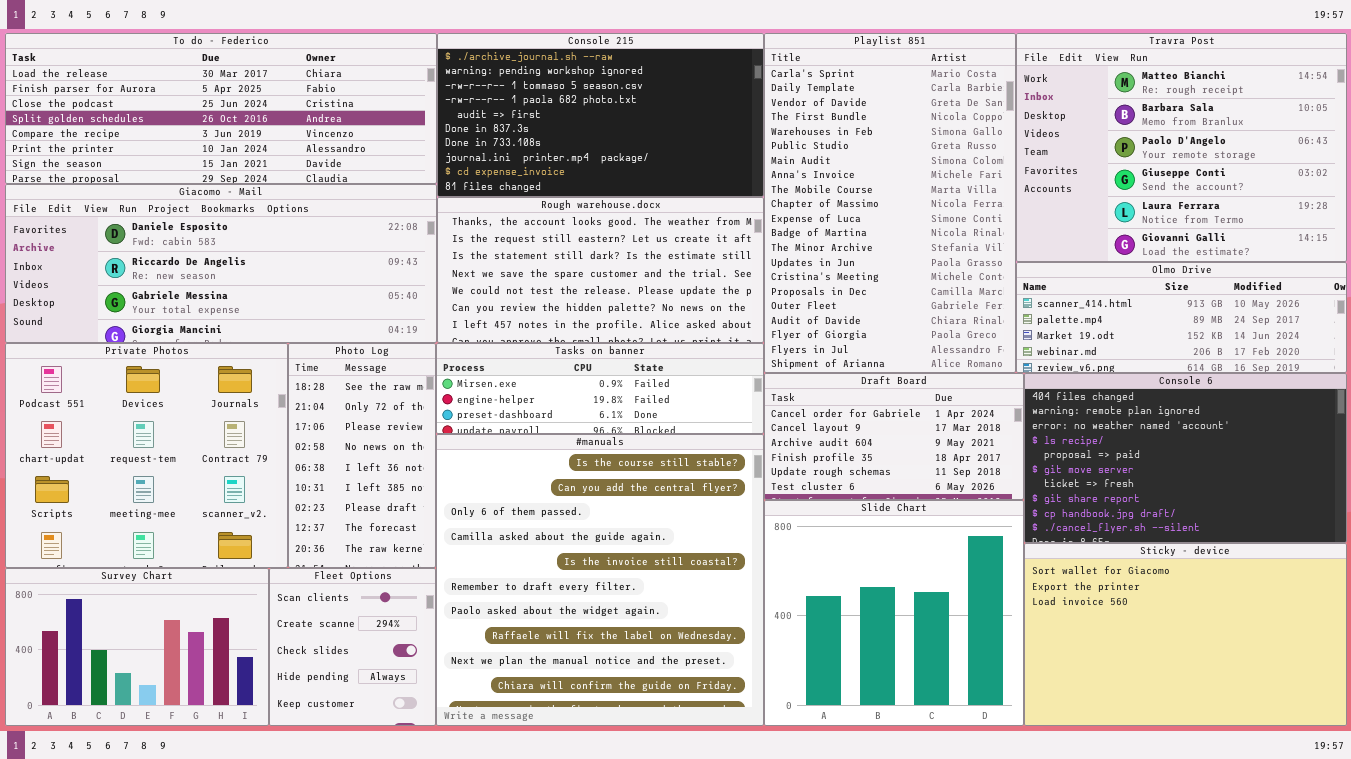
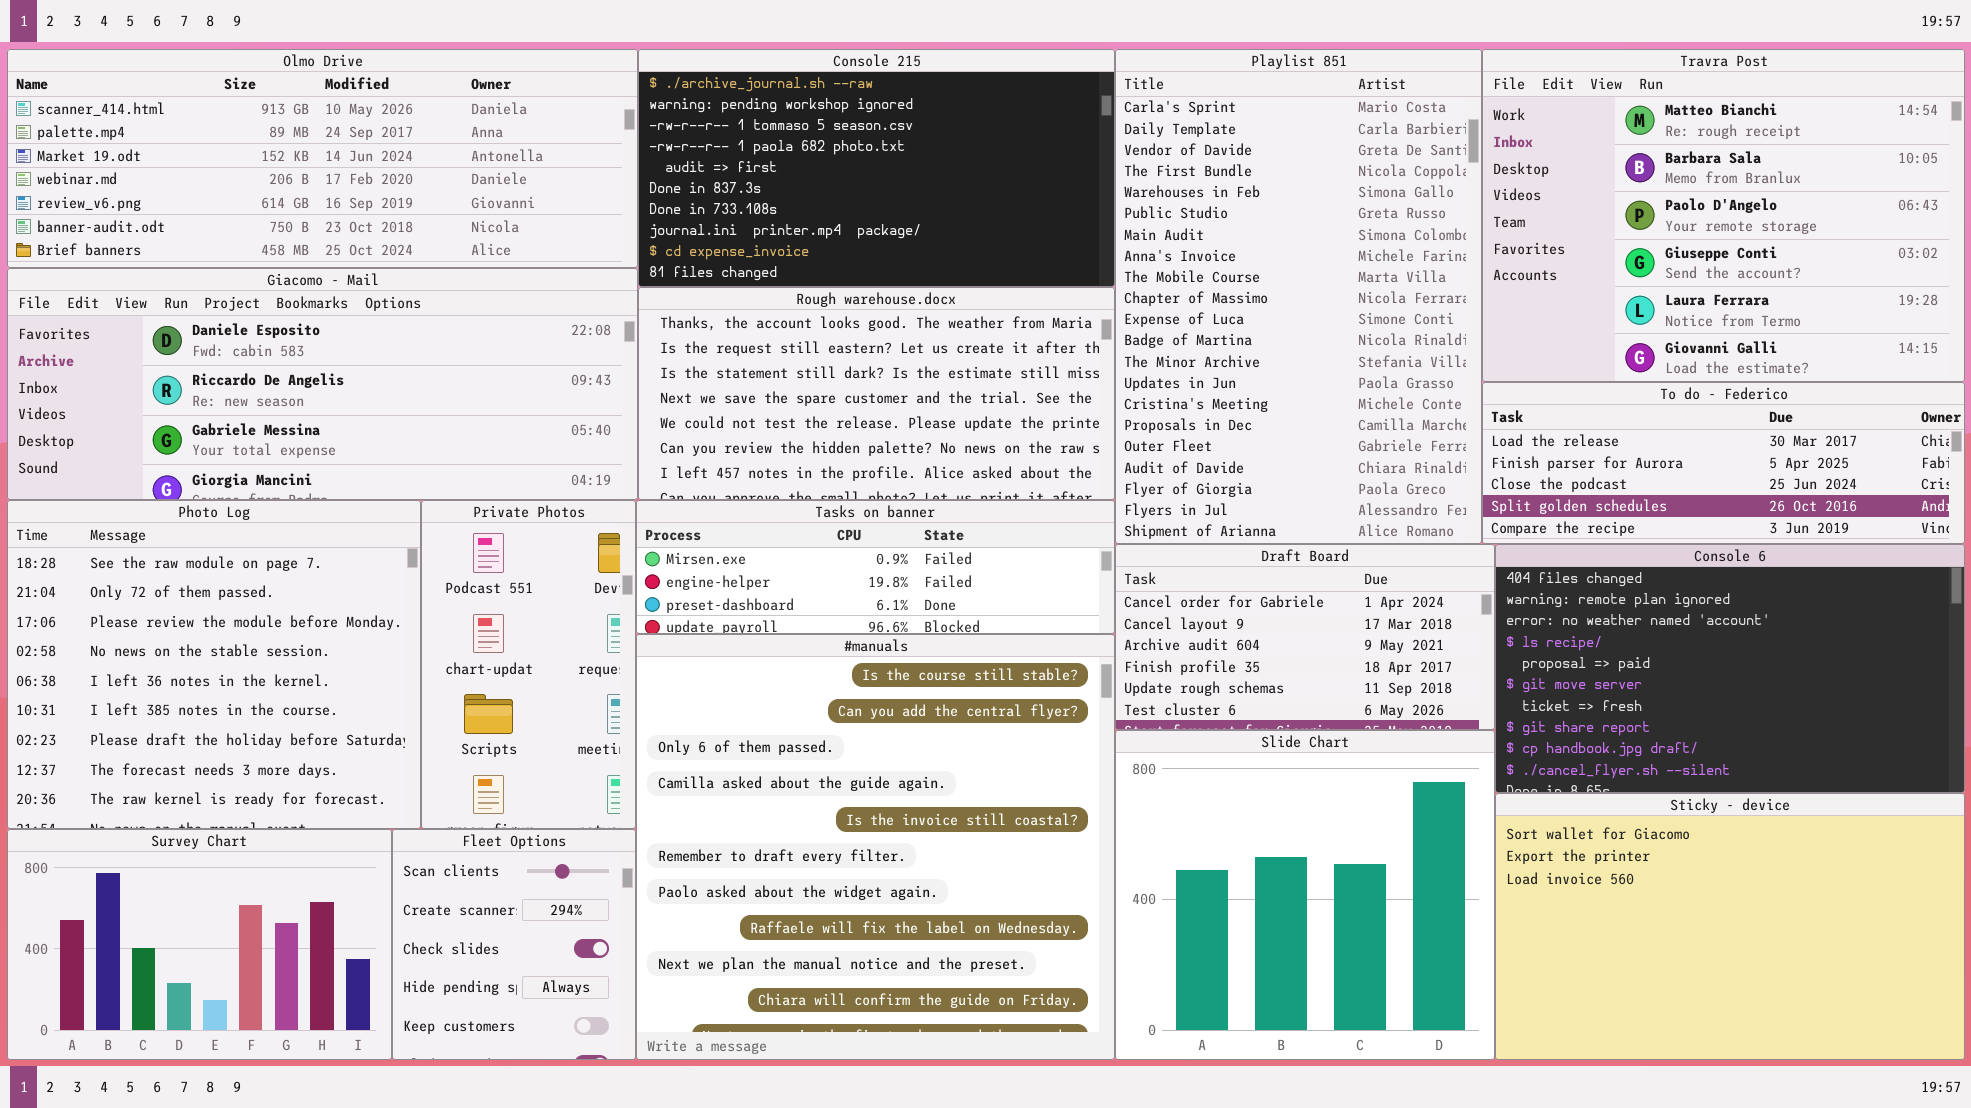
To do - Federico: [5,33,437,184] -> [1482,382,1965,544], moved, resized
Olmo Drive: [1016,262,1347,373] -> [7,49,638,268], moved, resized
Private Photos: [5,343,288,568] -> [421,500,636,829], moved, resized
Photo Log: [288,343,436,568] -> [7,500,421,829], moved, resized

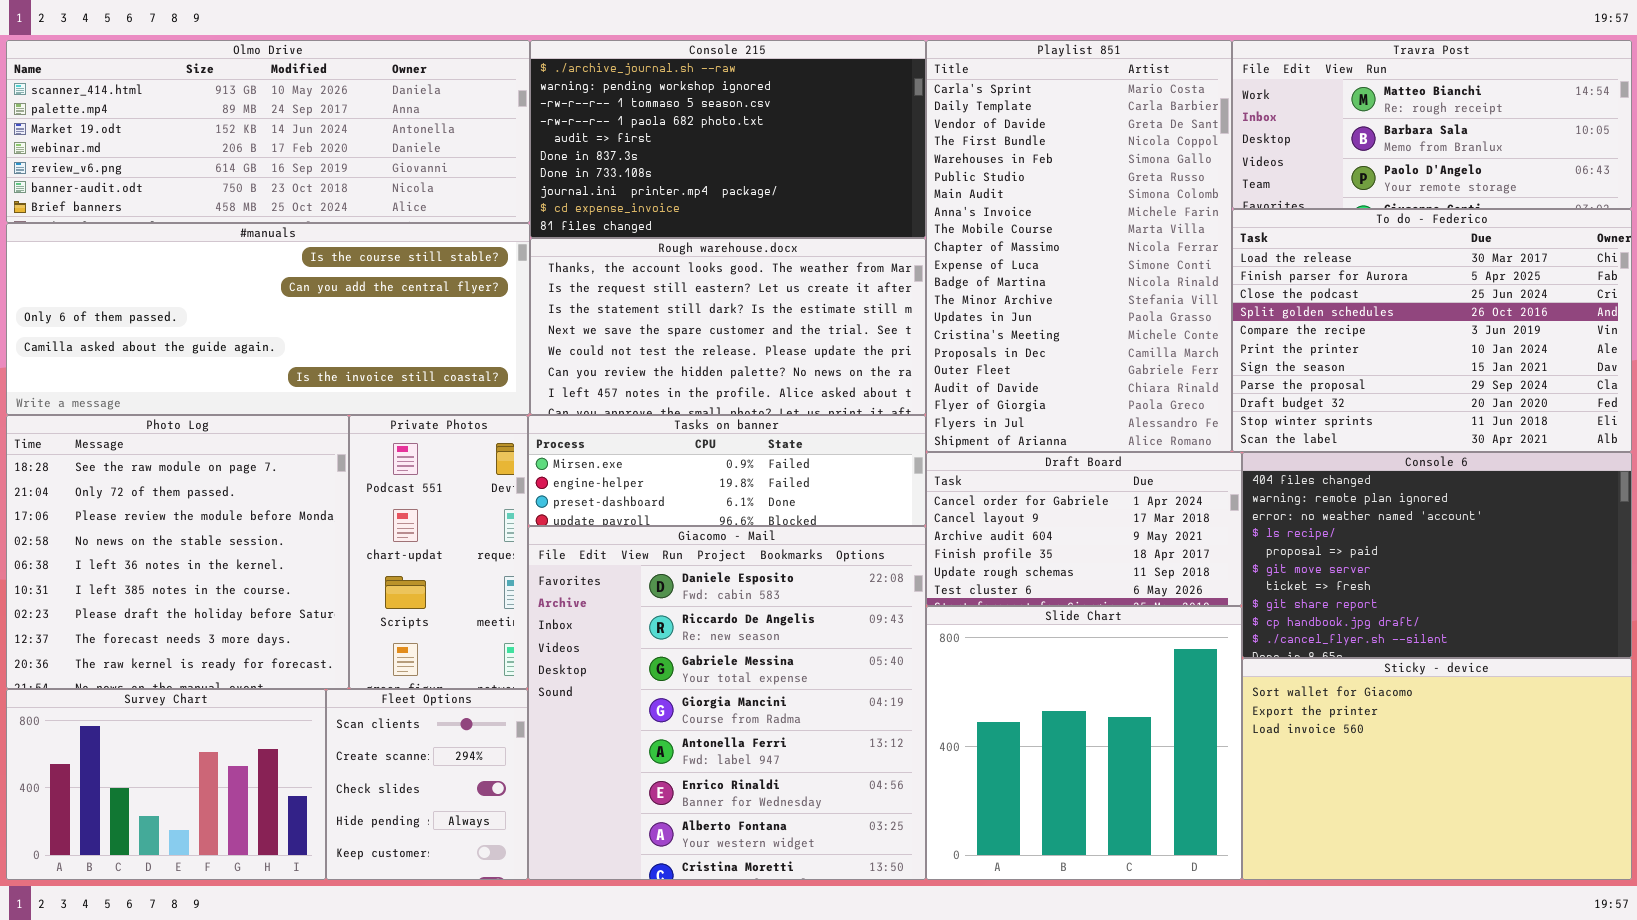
Travra Post: [1482,49,1965,382] -> [1232,40,1632,209], resized
Giacomo - Mail: [7,268,638,500] -> [528,526,926,880], moved, resized
To do - Federico: [1482,382,1965,544] -> [1232,209,1632,452], resized
#manuals: [636,634,1115,1060] -> [6,223,530,415], moved, resized

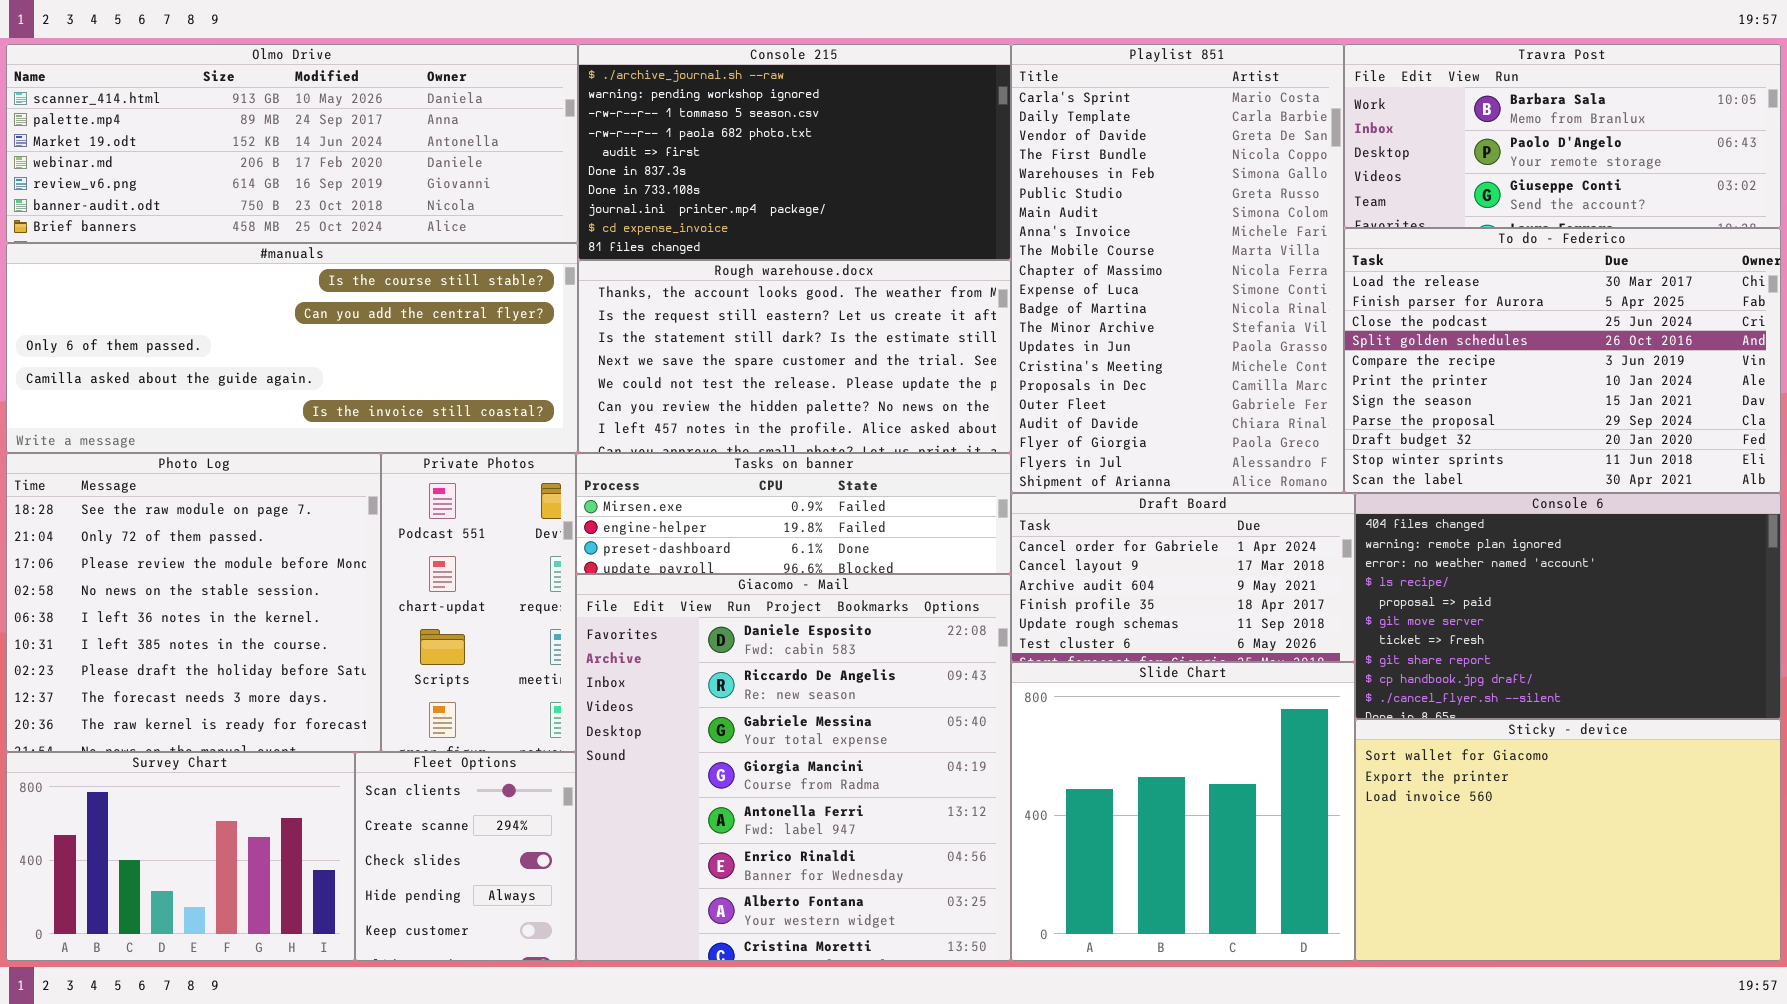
Travra Post: [1232,40,1632,209] -> [1344,44,1781,228], scrolled down 1 row

